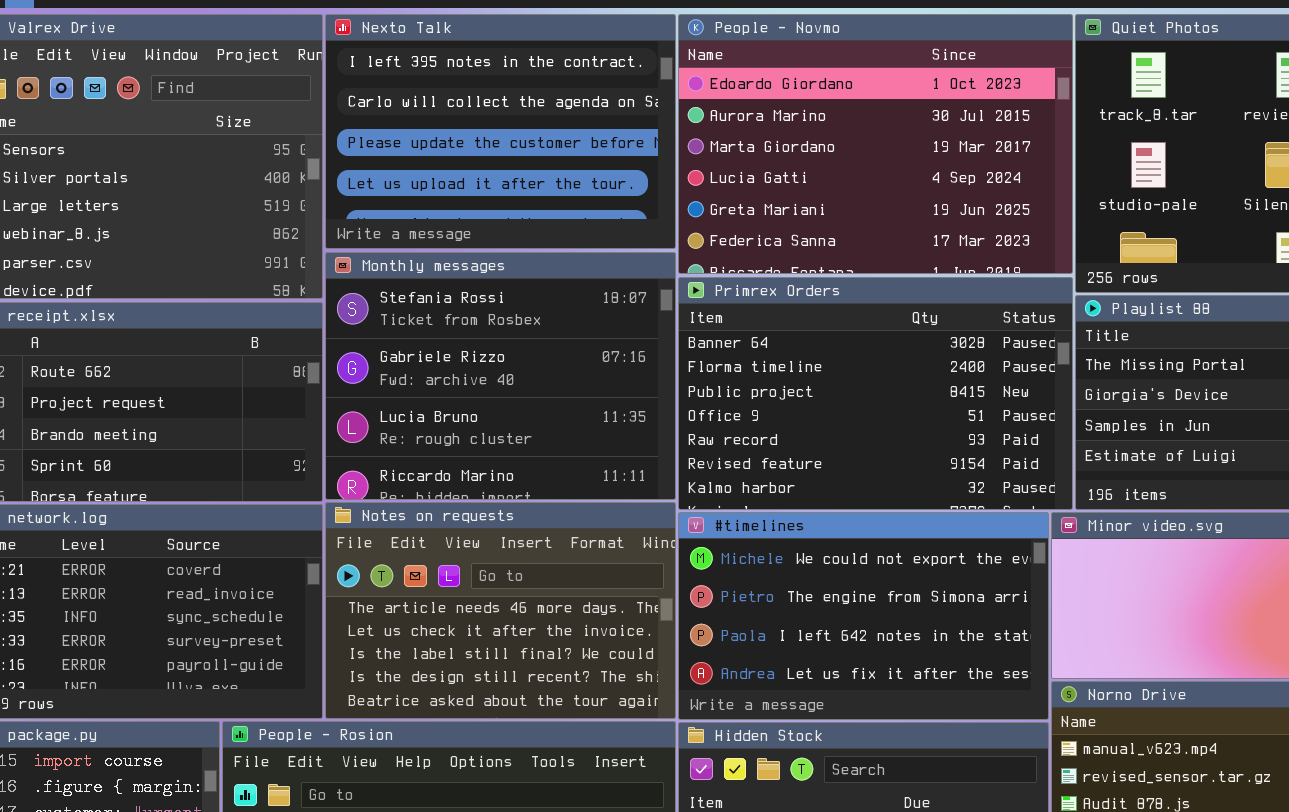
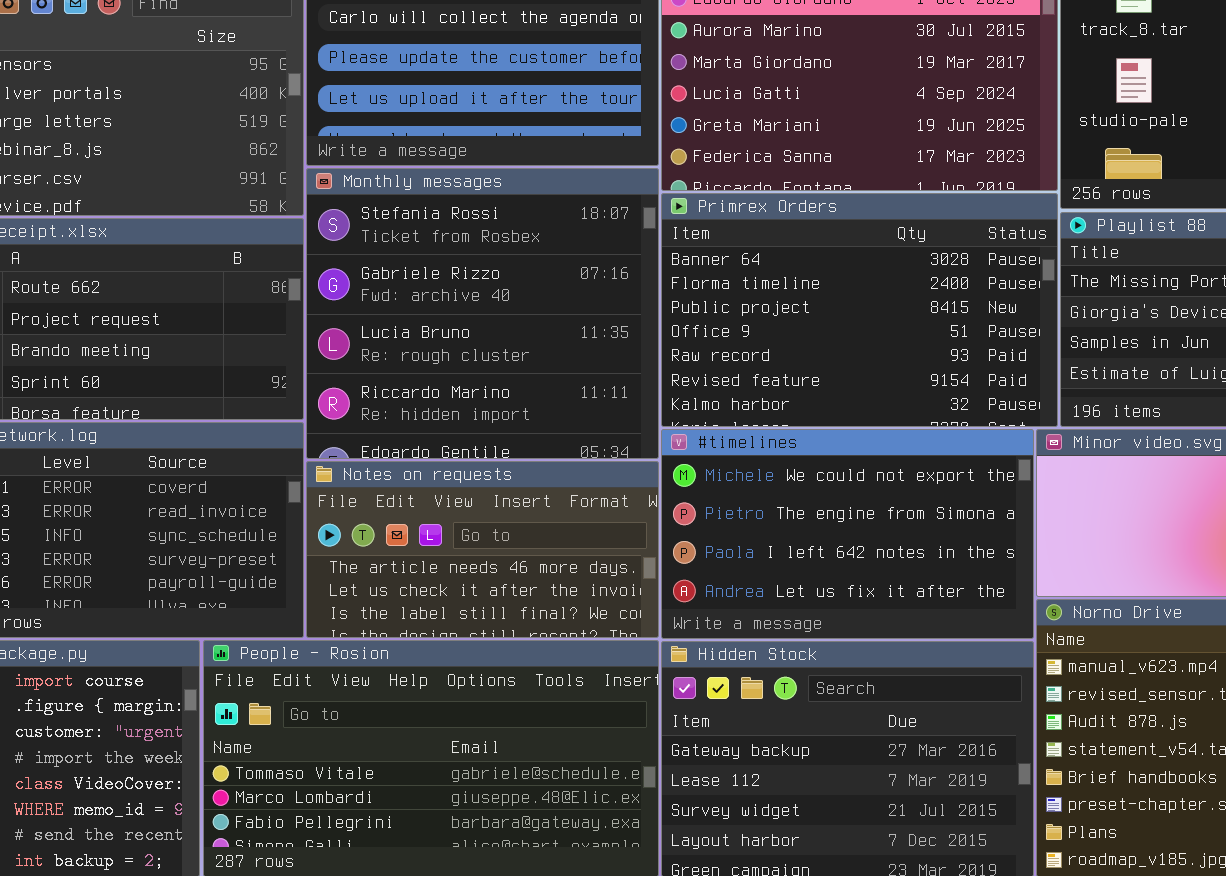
Monthly messages: [325,252,676,500] -> [306,168,659,459], resized
Notes on requests: [325,502,676,719] -> [306,461,659,638], resized

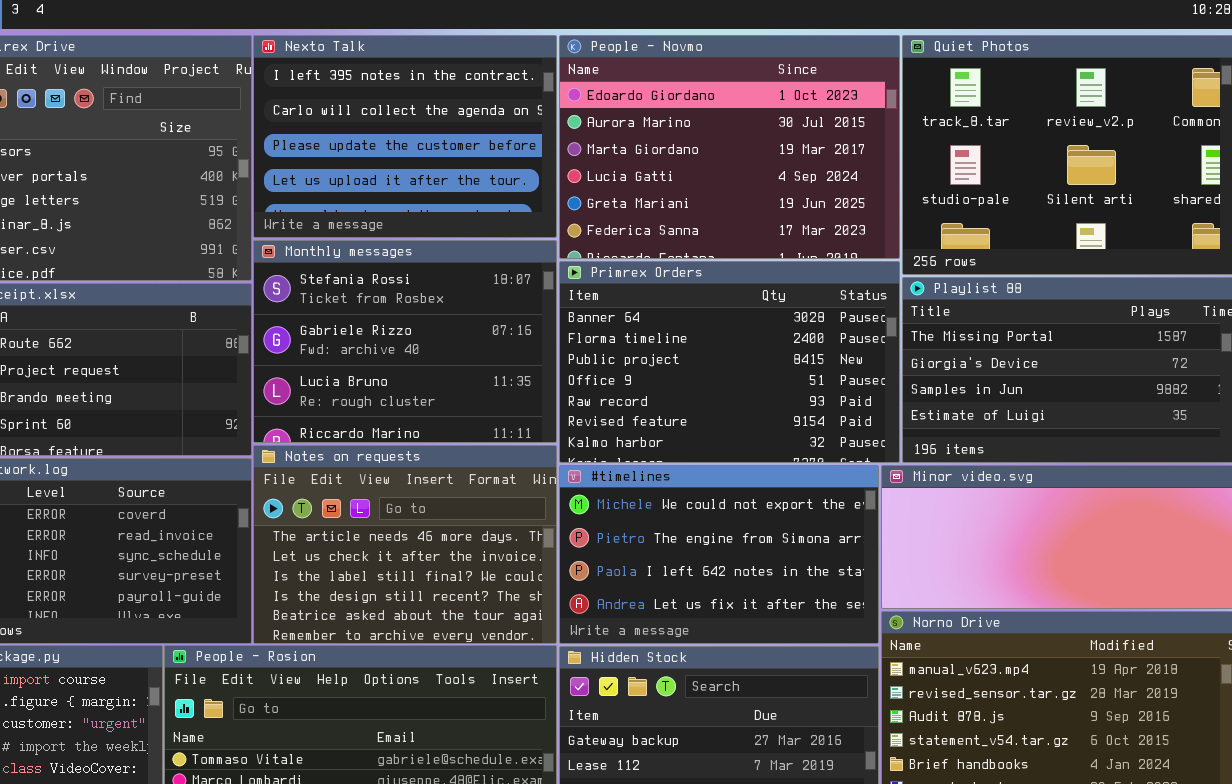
Monthly messages: [306,168,659,459] -> [253,240,557,443], resized
Notes on requests: [306,461,659,638] -> [253,445,557,644], resized

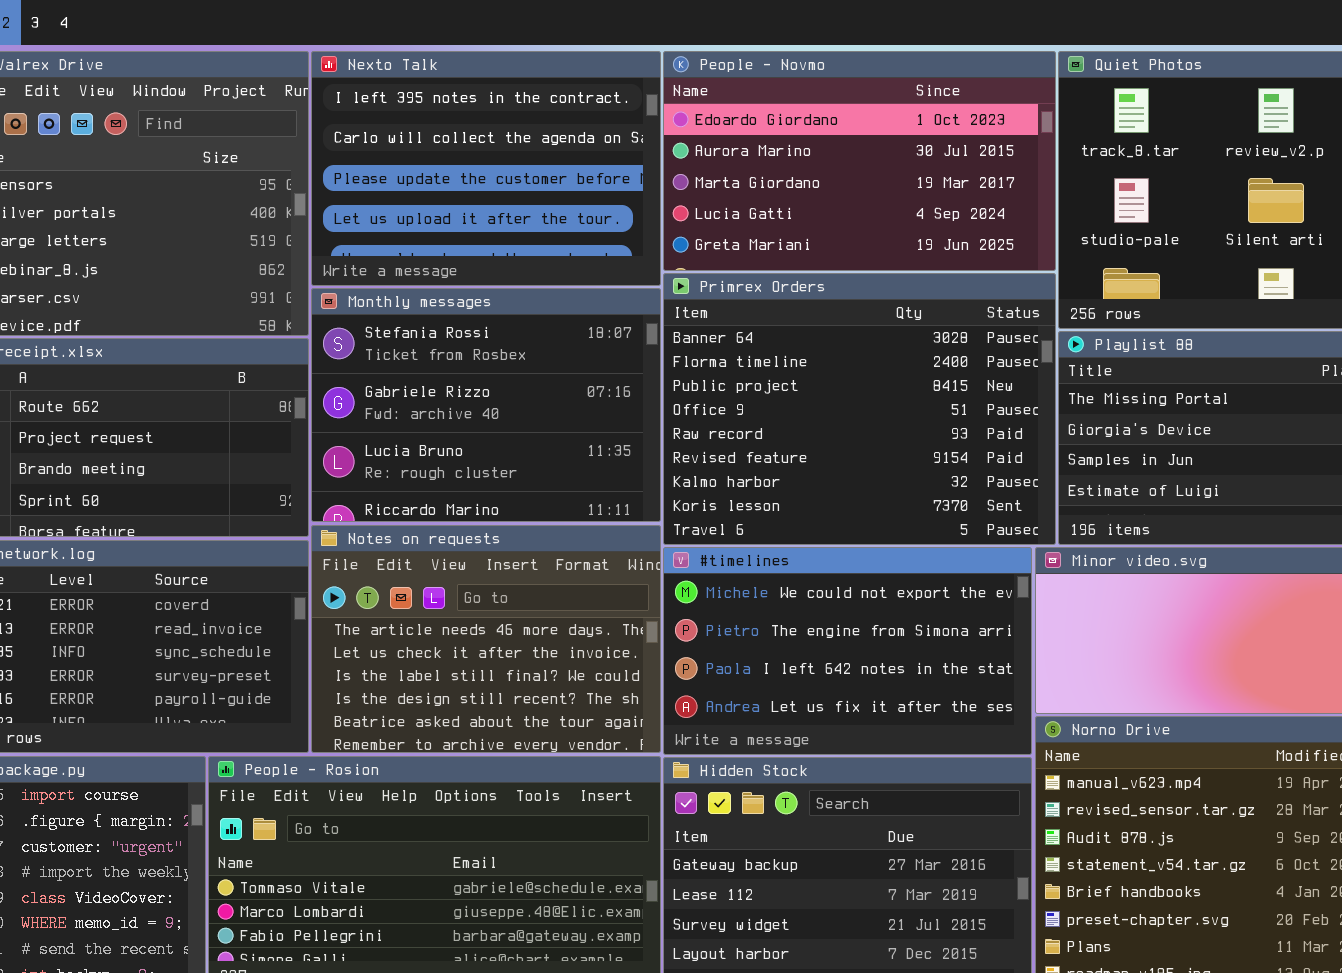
People - Novmo: [559,35,900,259] -> [663,51,1056,271], resized
Primrex Orders: [559,261,900,463] -> [663,273,1056,545], resized

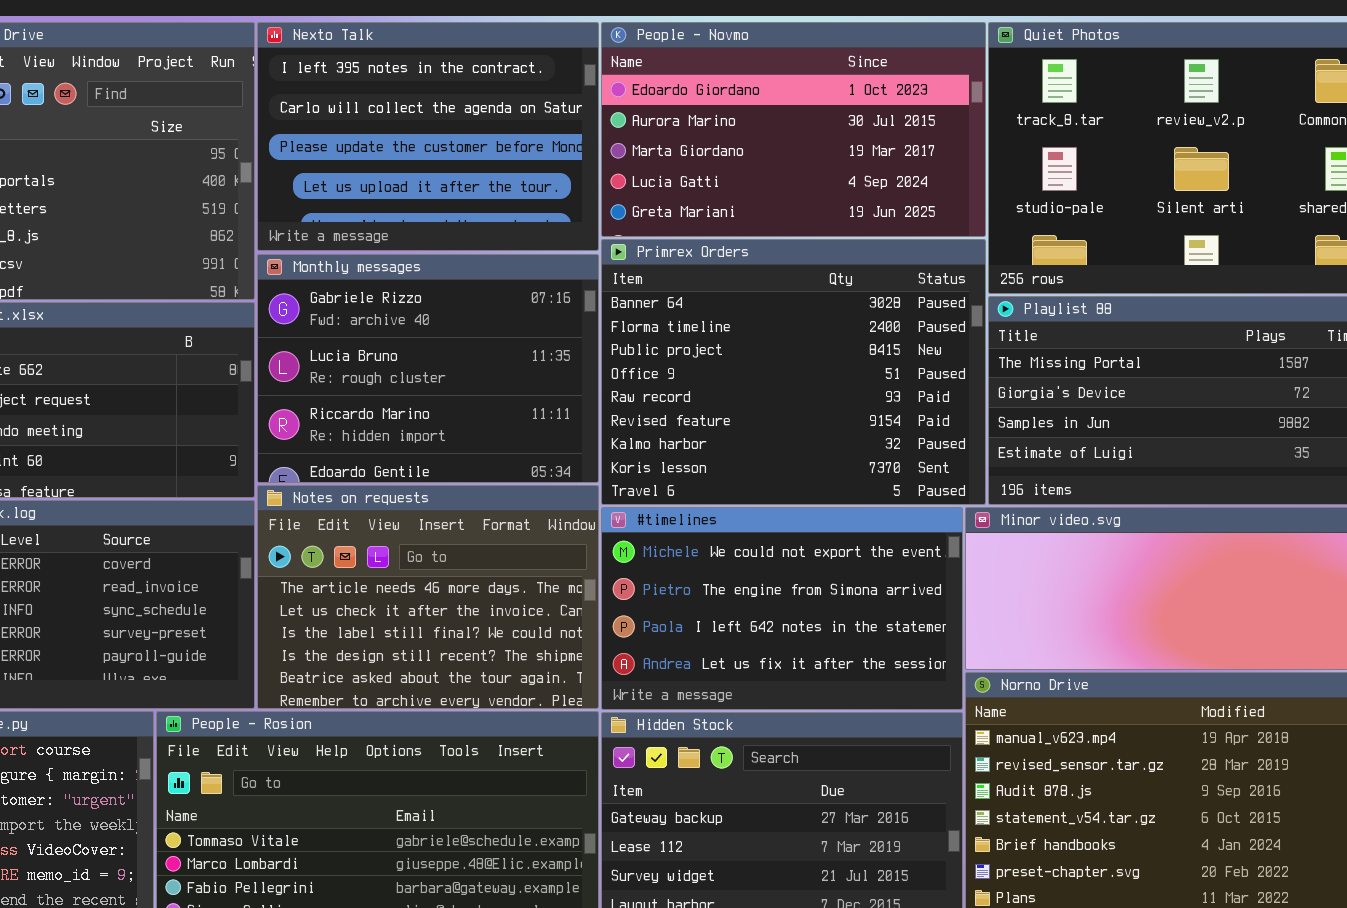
Monthly messages: [311,288,661,522] -> [257,254,599,483], scrolled down 1 row

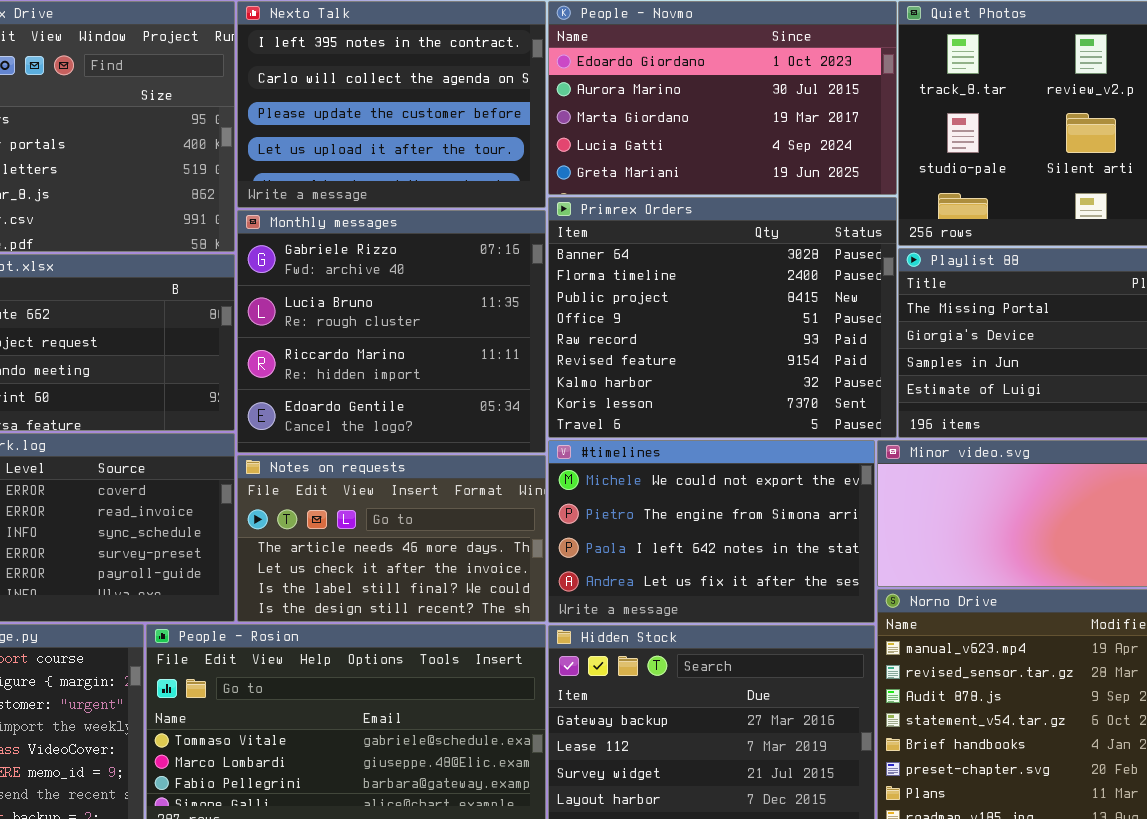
Monthly messages: [257,254,599,483] -> [237,210,546,453], resized
Notes on requests: [257,485,599,709] -> [237,455,546,622], resized

